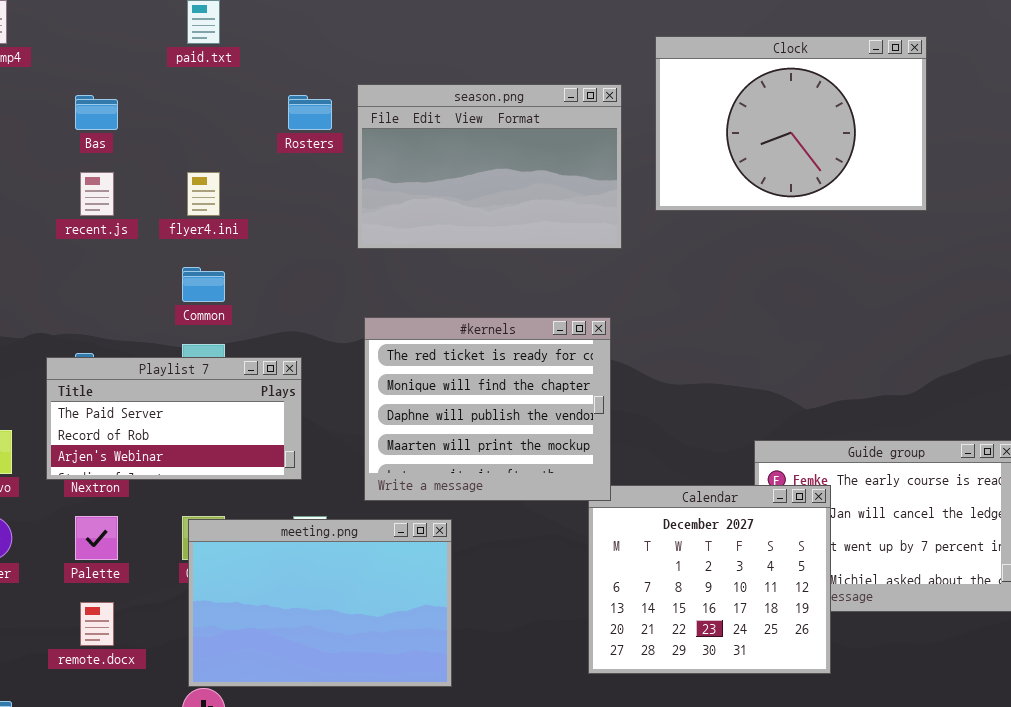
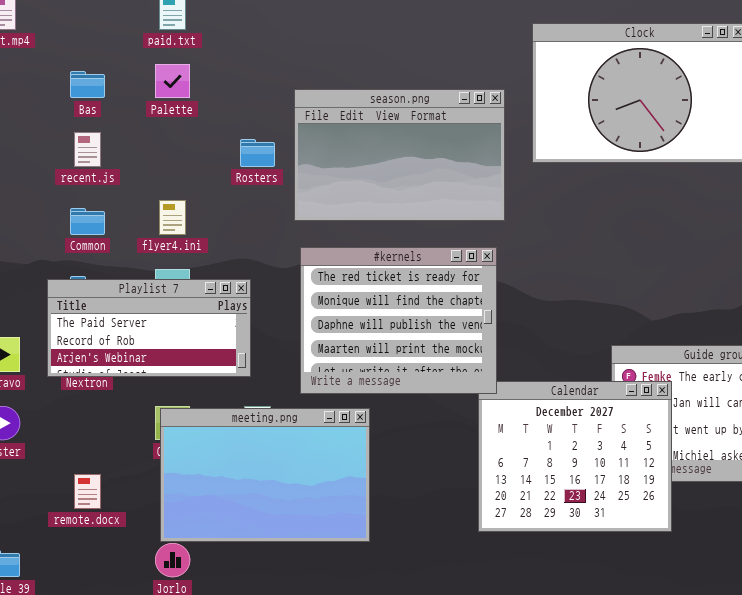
season.png: [357,84,622,249] -> [294,89,505,221], moved
Rosters: [288,95,332,130] -> [240,139,275,167], moved
flyer4.ini: [187,172,220,216] -> [159,200,186,235], moved
Common: [182,267,225,302] -> [70,208,105,235], moved
Palette: [75,516,118,560] -> [155,64,190,98], moved

